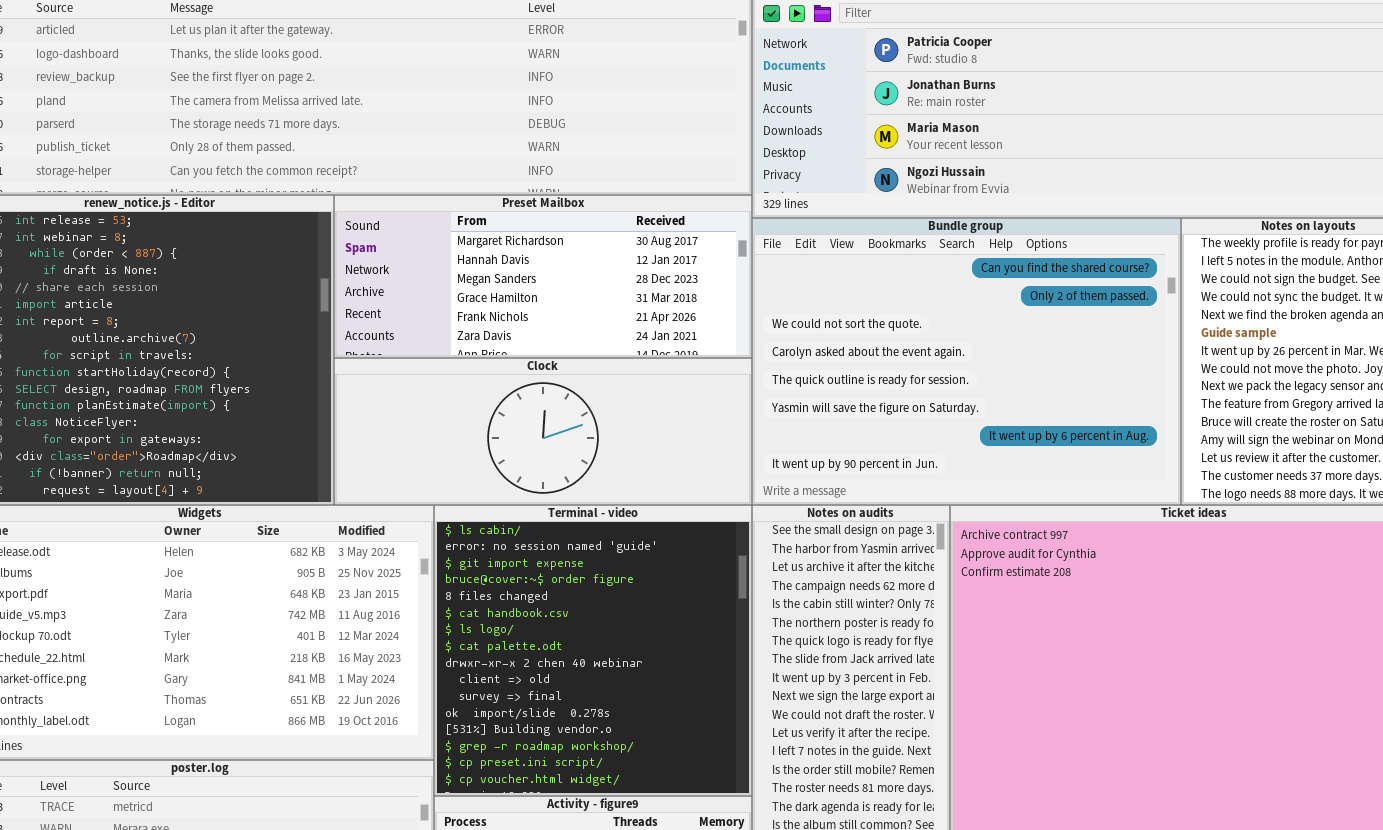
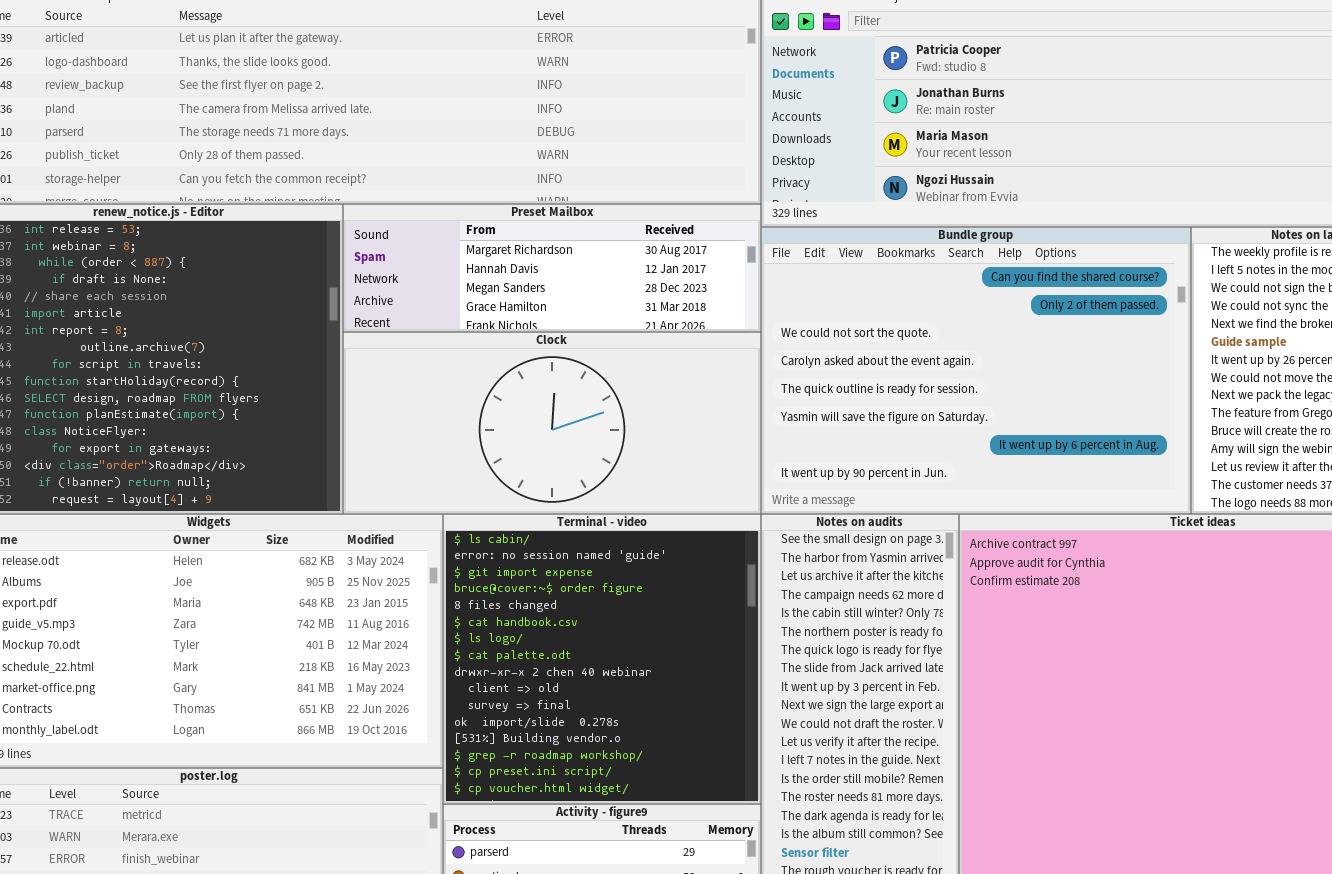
Preset Mailbox: [334,195,752,358] -> [343,204,761,332], resized
Clock: [334,358,752,505] -> [343,332,761,514], resized

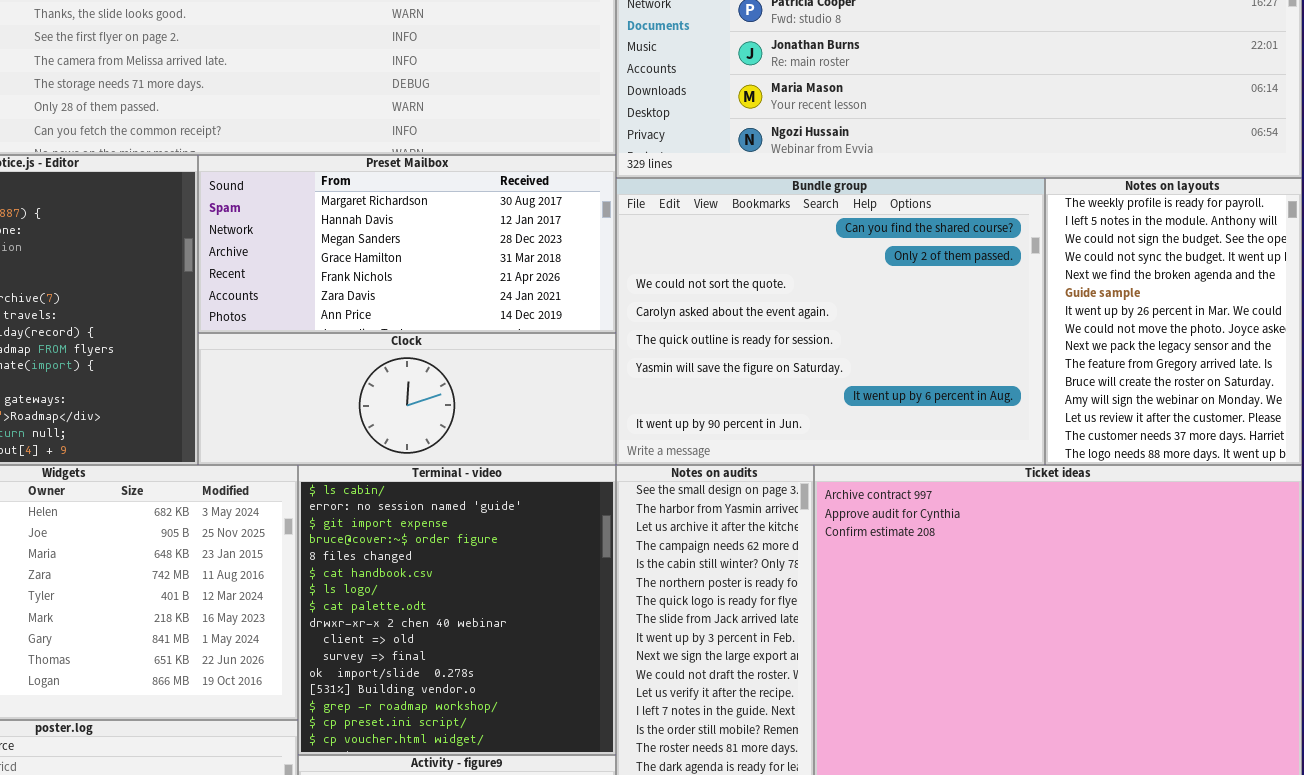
Preset Mailbox: [343,204,761,332] -> [198,155,616,333], resized
Clock: [343,332,761,514] -> [198,333,616,465], resized

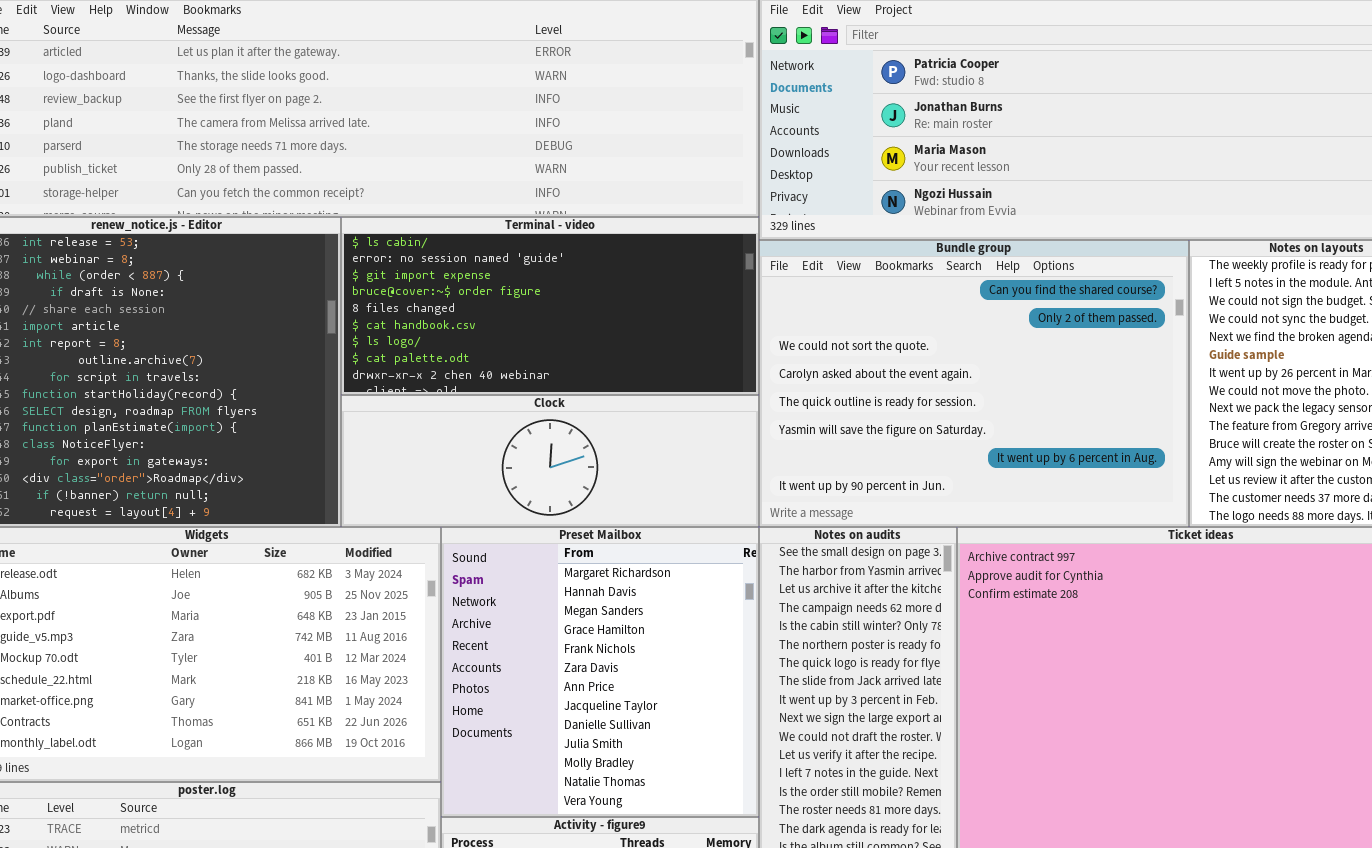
Preset Mailbox: [198,155,616,333] -> [441,527,759,817], moved, resized
Terminal - video: [298,465,616,755] -> [341,217,759,395], moved, resized

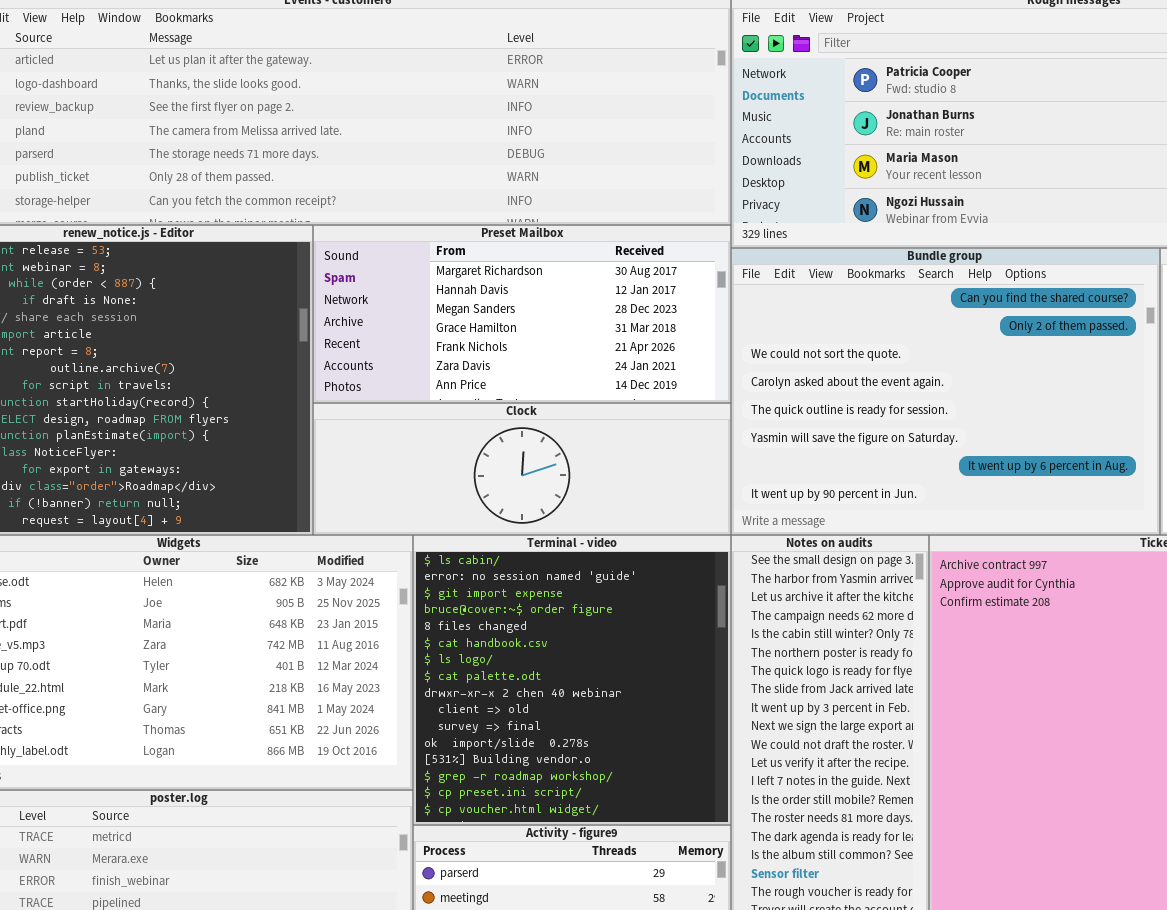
Terminal - video: [341,217,759,395] -> [413,535,731,825], moved, resized
Preset Mailbox: [441,527,759,817] -> [313,225,731,403], moved, resized

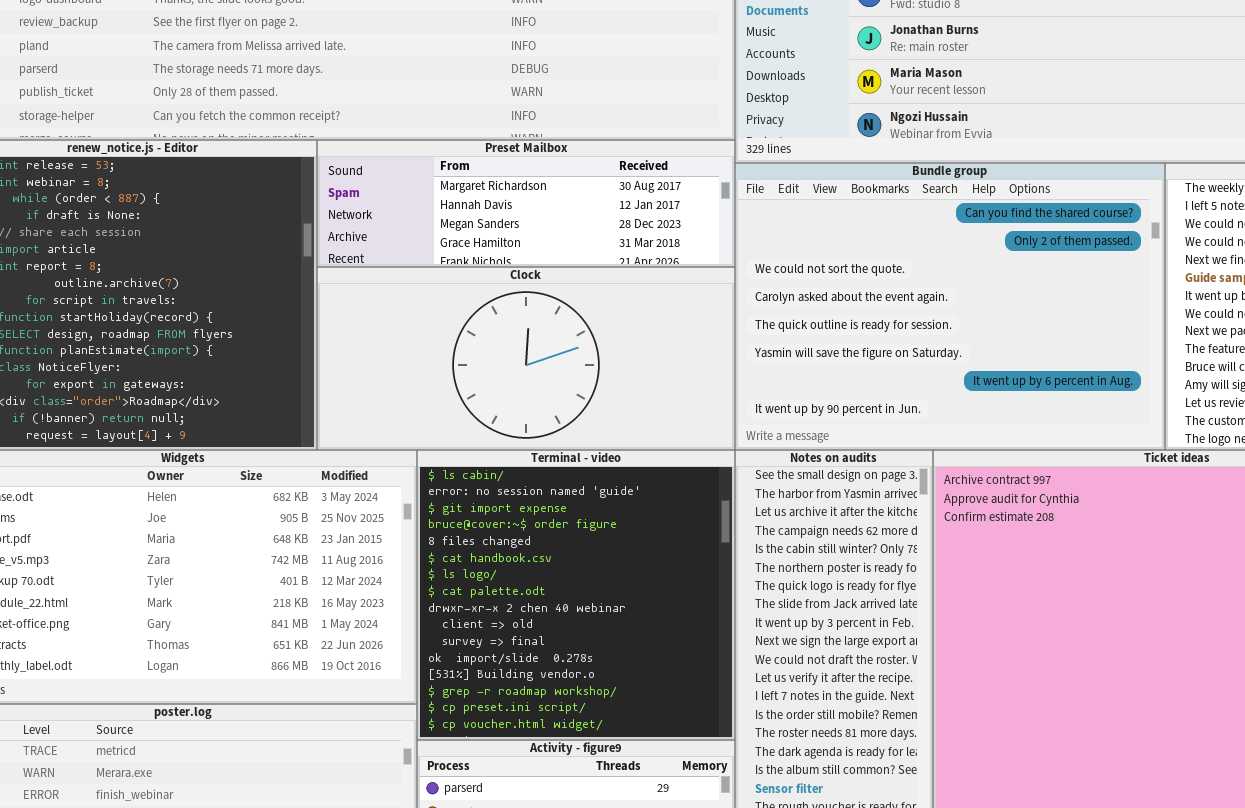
Preset Mailbox: [313,225,731,403] -> [317,140,735,267], resized
Clock: [313,403,731,535] -> [317,267,735,450], resized

